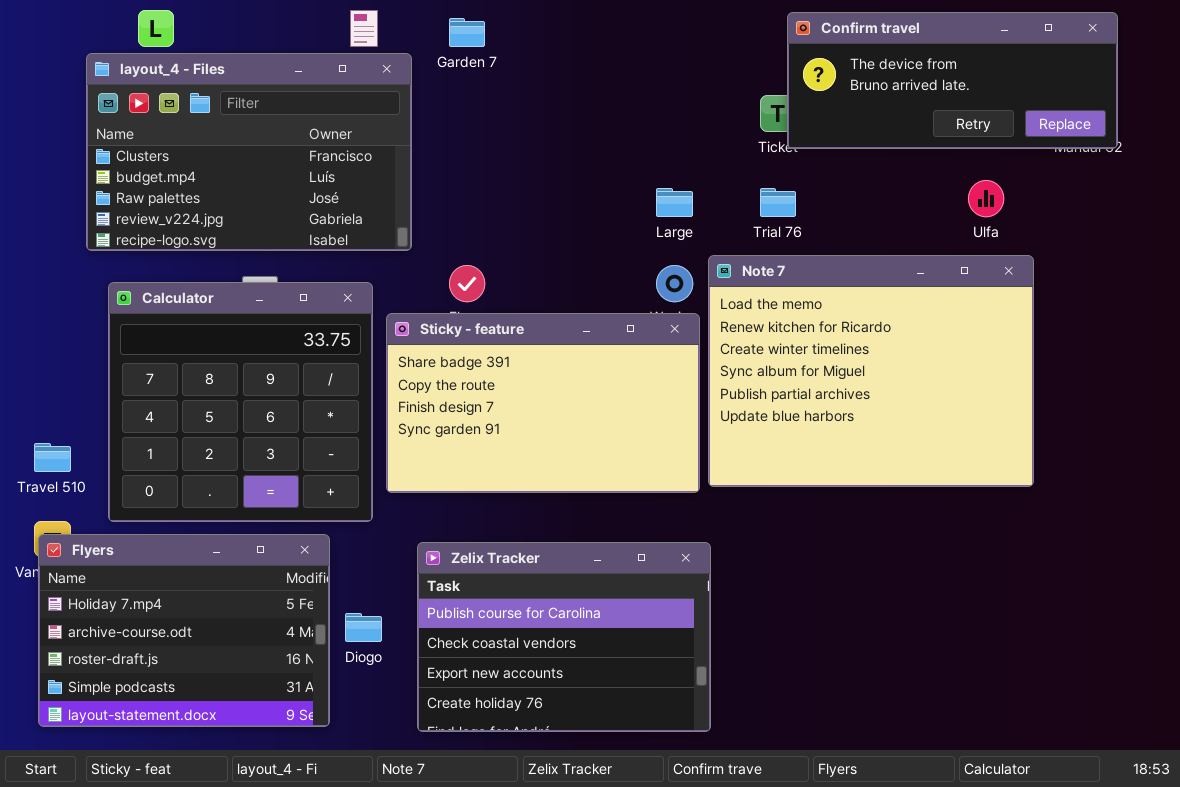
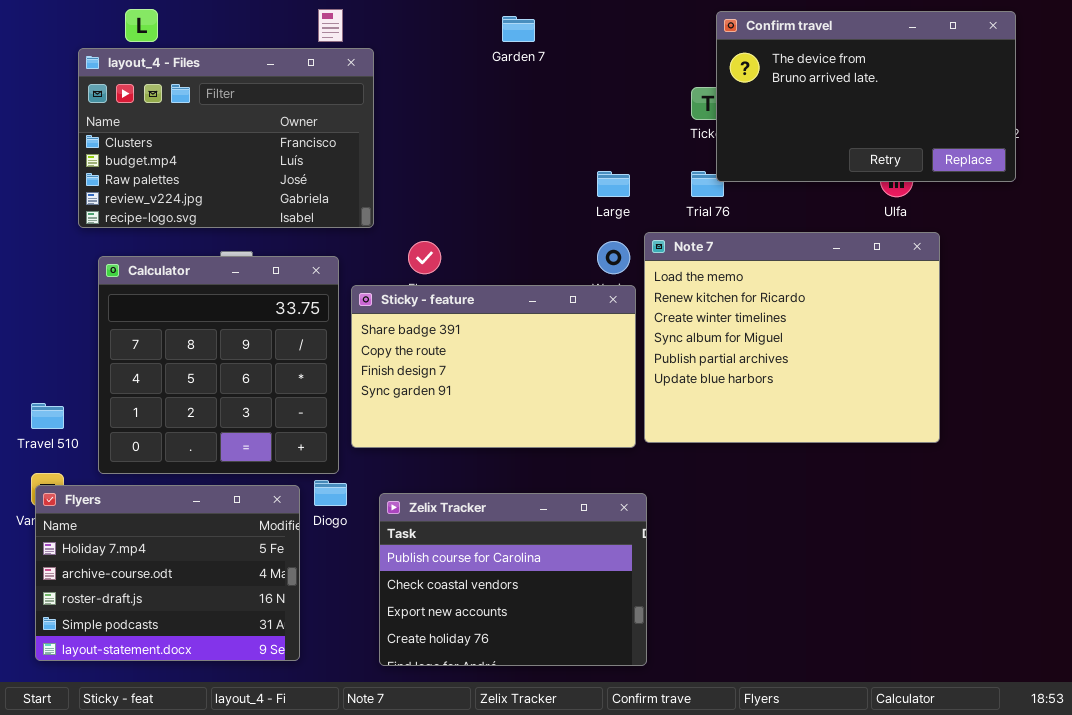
Confirm travel: [787,12,1118,149] -> [716,11,1016,182], resized
Garden 7: [449,18,485,47] -> [502,16,535,42], moved
Diogo: [345,613,382,642] -> [314,480,347,506], moved

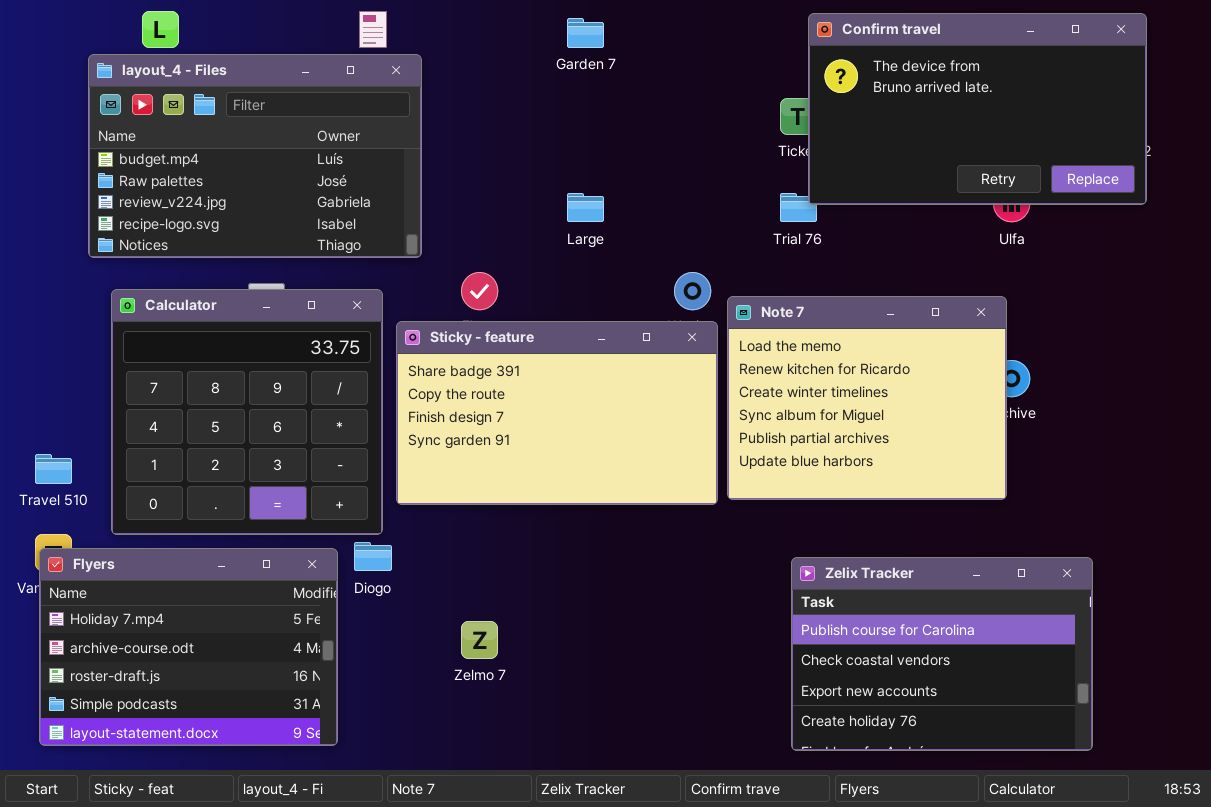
layout_4 - Files: [78,48,374,228] -> [88,54,422,258], scrolled down 1 row
Large: [597,171,630,197] -> [567,193,604,222], moved
Note 7: [644,232,940,443] -> [727,296,1007,500], resized
Zelix Tracker: [379,493,647,666] -> [791,557,1093,751], moved

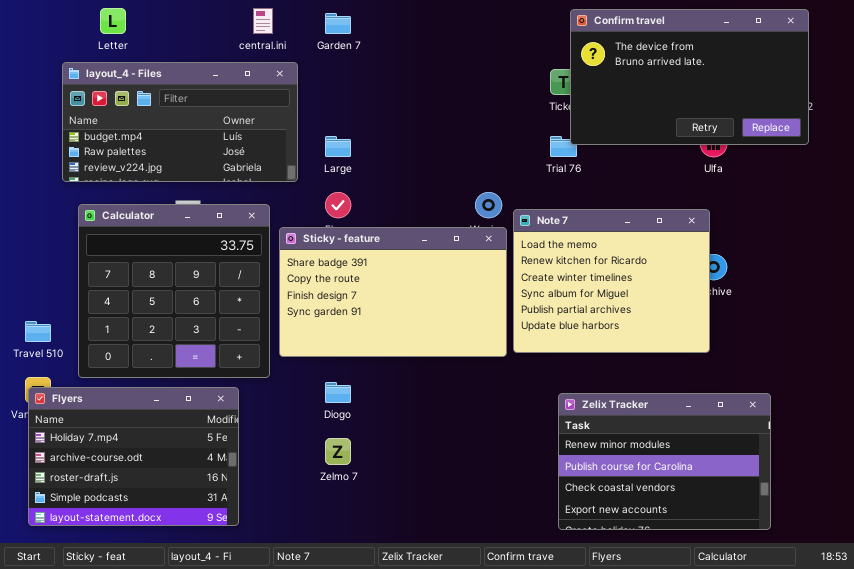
Garden 7: [567,18,604,48] -> [325,13,351,34], moved
layout_4 - Files: [88,54,422,258] -> [62,62,298,182], resized
Large: [567,193,604,222] -> [325,136,351,157], moved
Diogo: [354,542,392,571] -> [325,382,351,403], moved
Zelix Tracker: [791,557,1093,751] -> [558,393,771,530], scrolled up 1 row

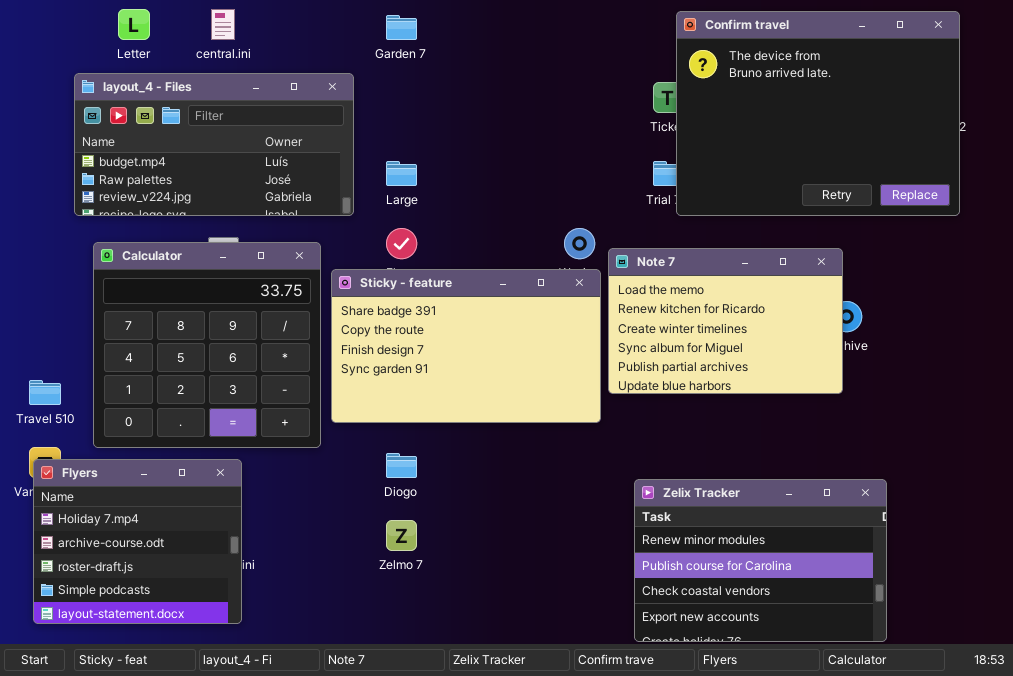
central.ini: [253,8,273,34] -> [211,9,235,40], moved
Confirm travel: [570,9,809,145] -> [676,11,960,216], resized
Note 7: [513,209,710,353] -> [608,248,843,394], resized
Flyers: [28,387,239,526] -> [33,459,242,624], resized
Zelix Tracker: [558,393,771,530] -> [634,479,887,642], moved

